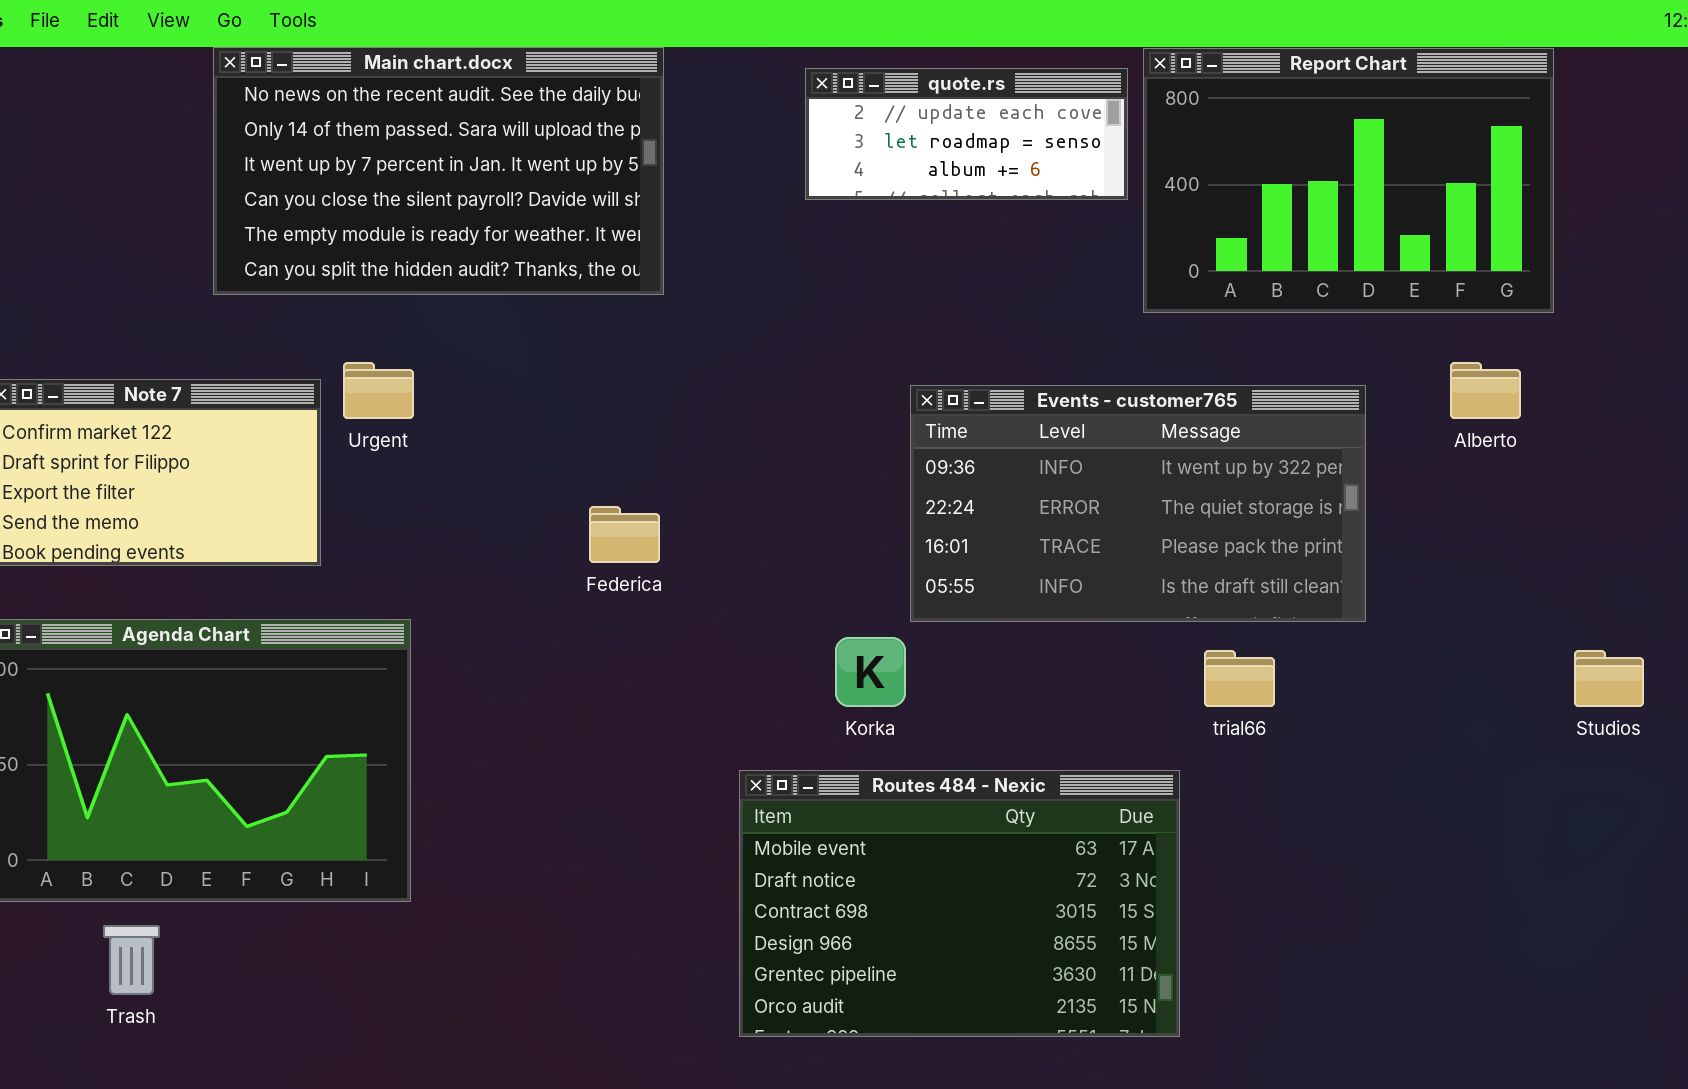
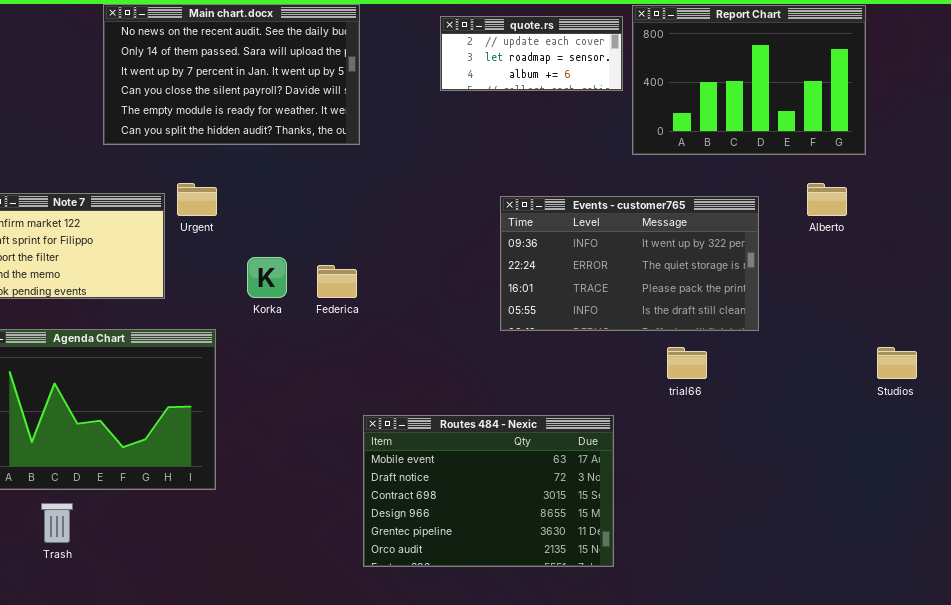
Korka: [835,637,906,707] -> [247,257,287,298], moved
Routes 484 - Nexic: [739,770,1180,1037] -> [363,415,614,567], moved

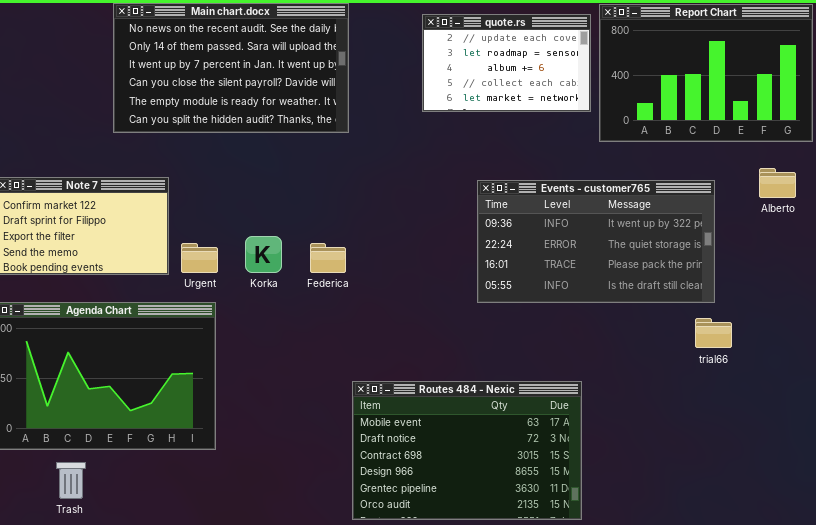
quote.rs: [440,16,623,91] -> [422,14,591,112], resized
Urgent: [177,183,217,216] -> [181,243,218,273], moved
trial66: [667,347,707,379] -> [695,318,732,348], moved

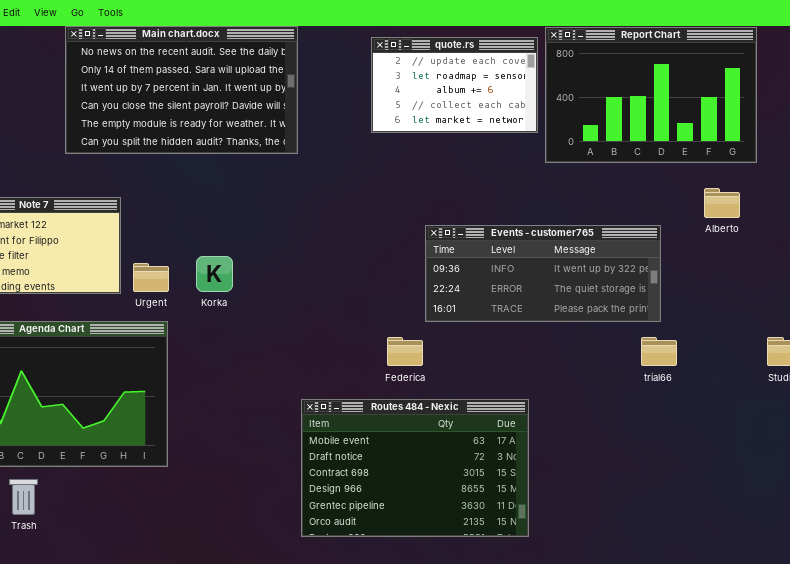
Events - customer765: [477,180,715,303] -> [425,225,661,322], resized
Federica: [310,243,346,273] -> [387,337,423,366], moved

